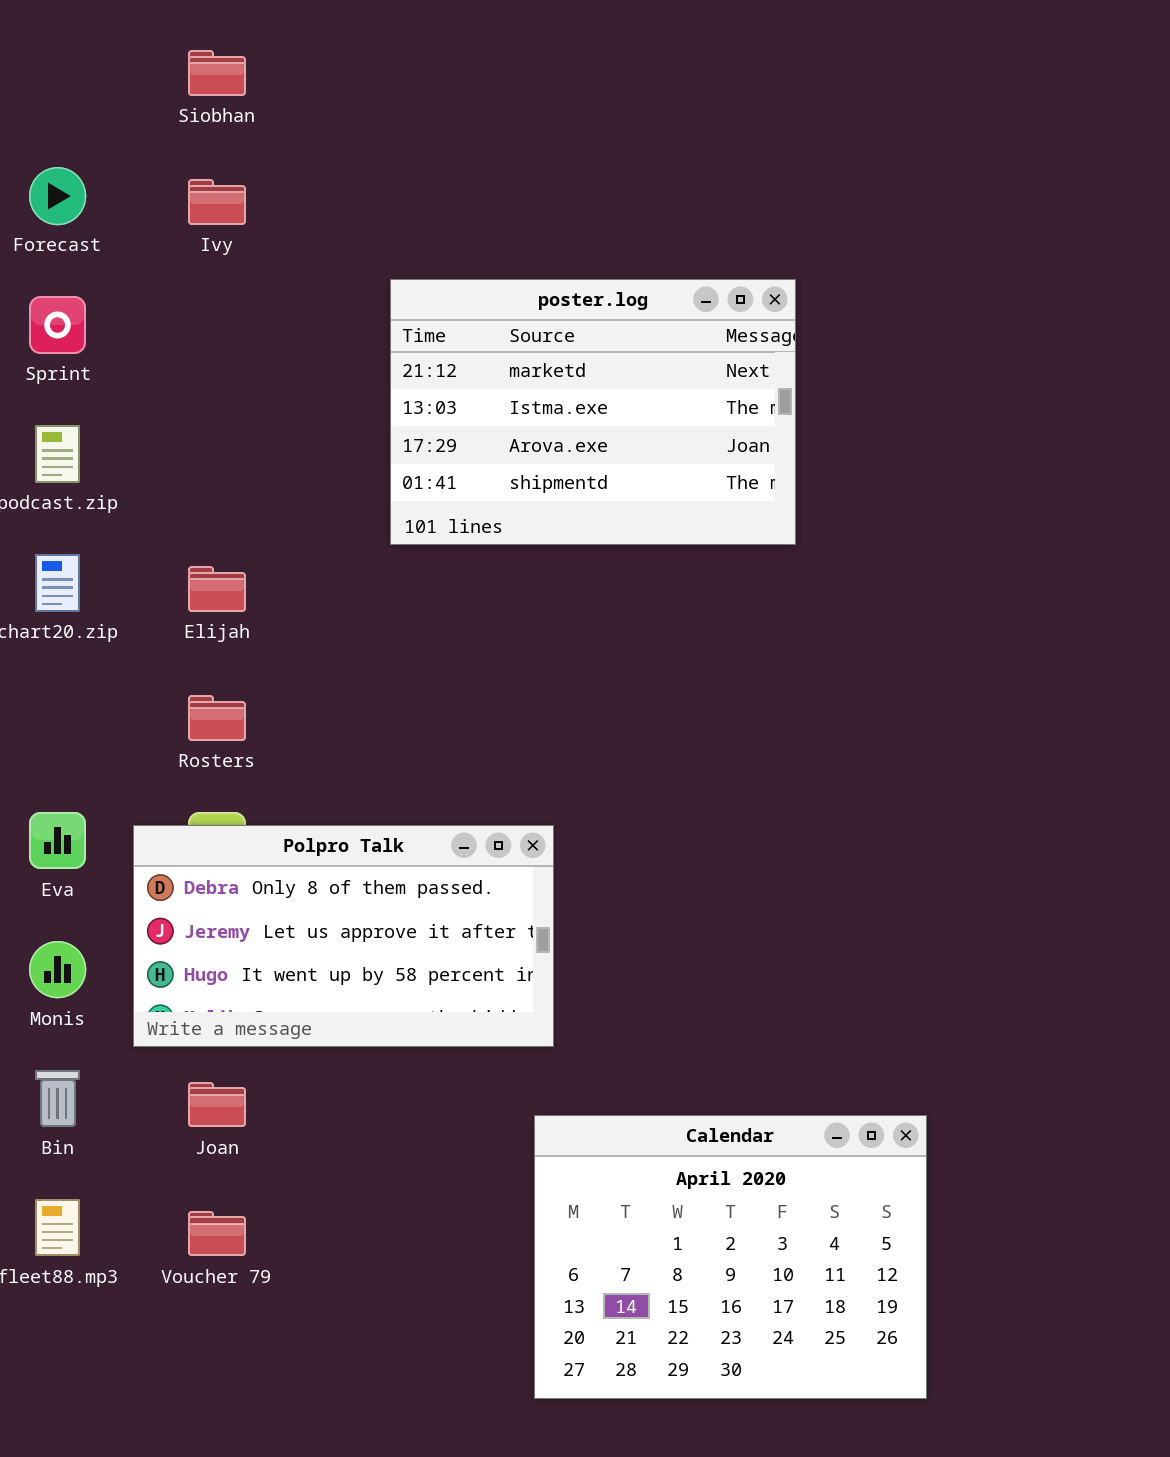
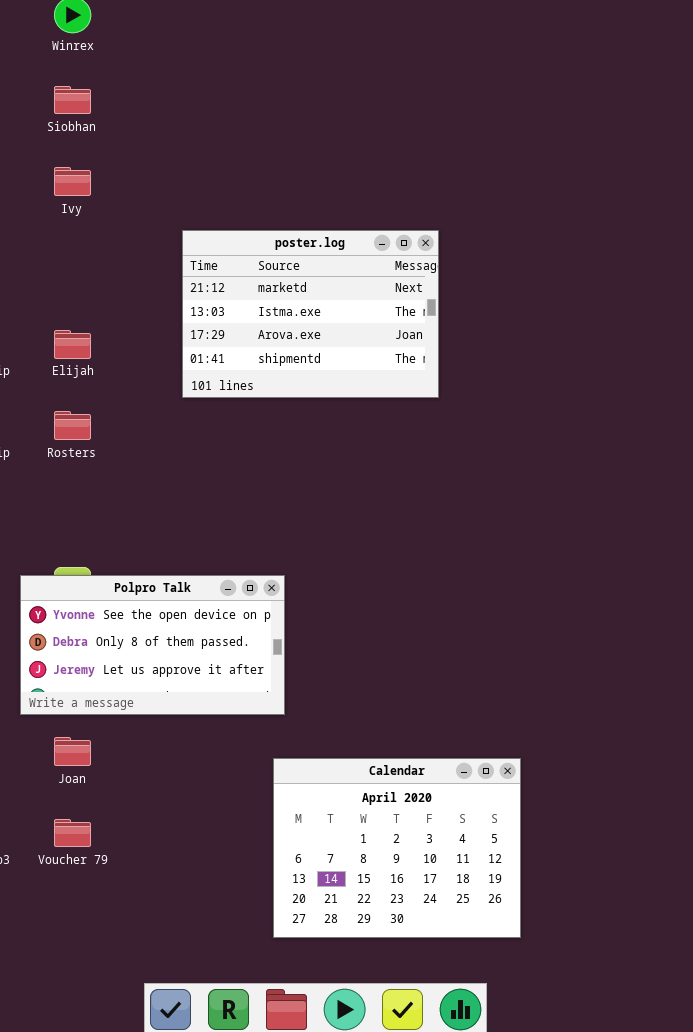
Elijah: [188,566,246,612] -> [54,330,91,359], moved
Rosters: [188,695,246,741] -> [54,411,91,440], moved
Polpro Talk: [133,825,554,1047] -> [20,575,285,715], scrolled up 1 row

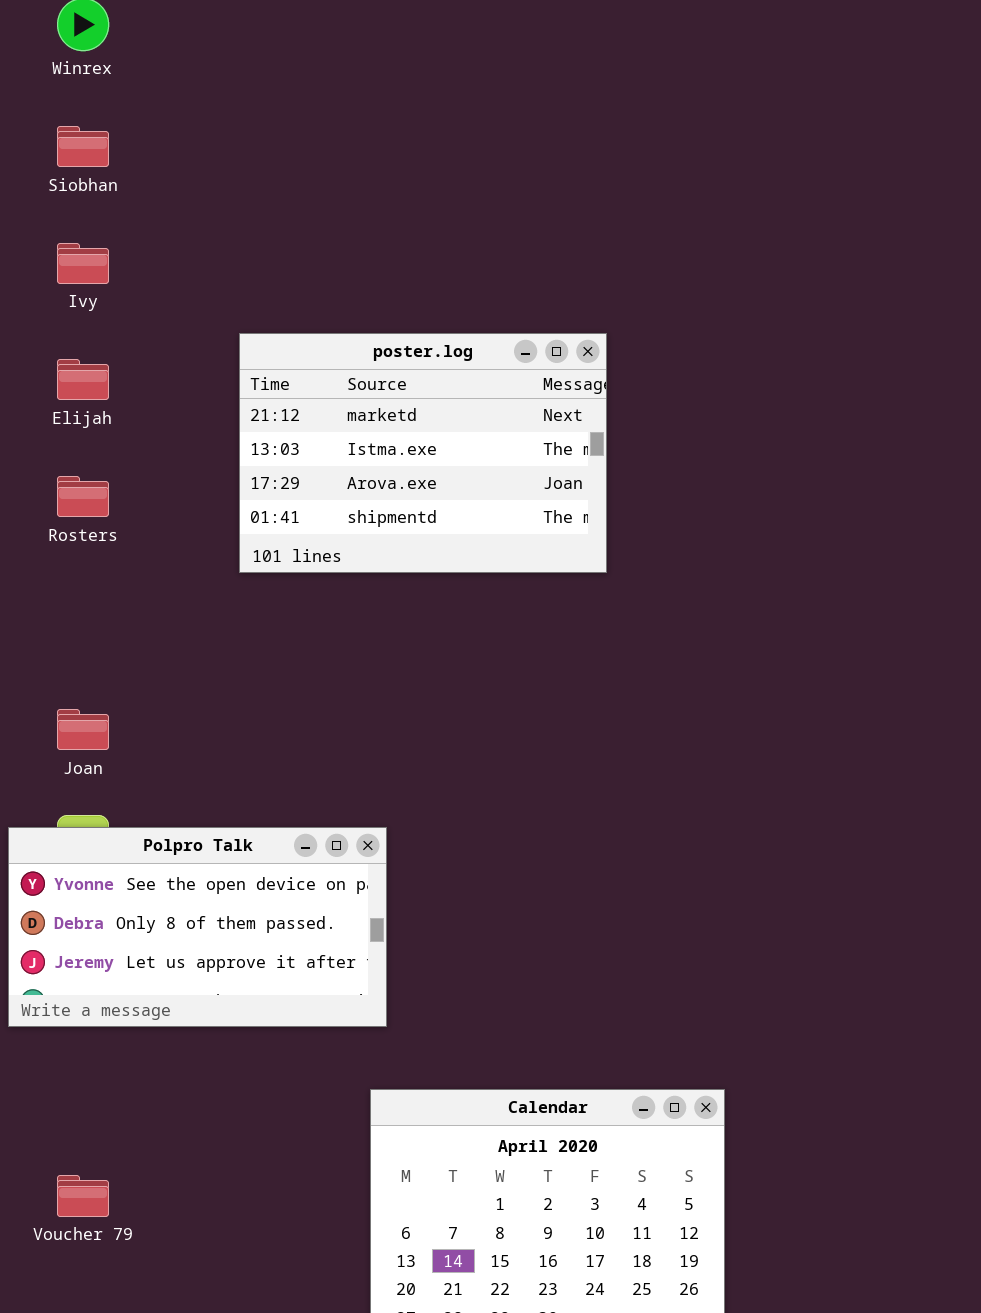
Elijah: [54,330,91,359] -> [57,359,109,400], moved
Rosters: [54,411,91,440] -> [57,476,109,517], moved
Joan: [54,737,91,766] -> [57,709,109,750], moved

